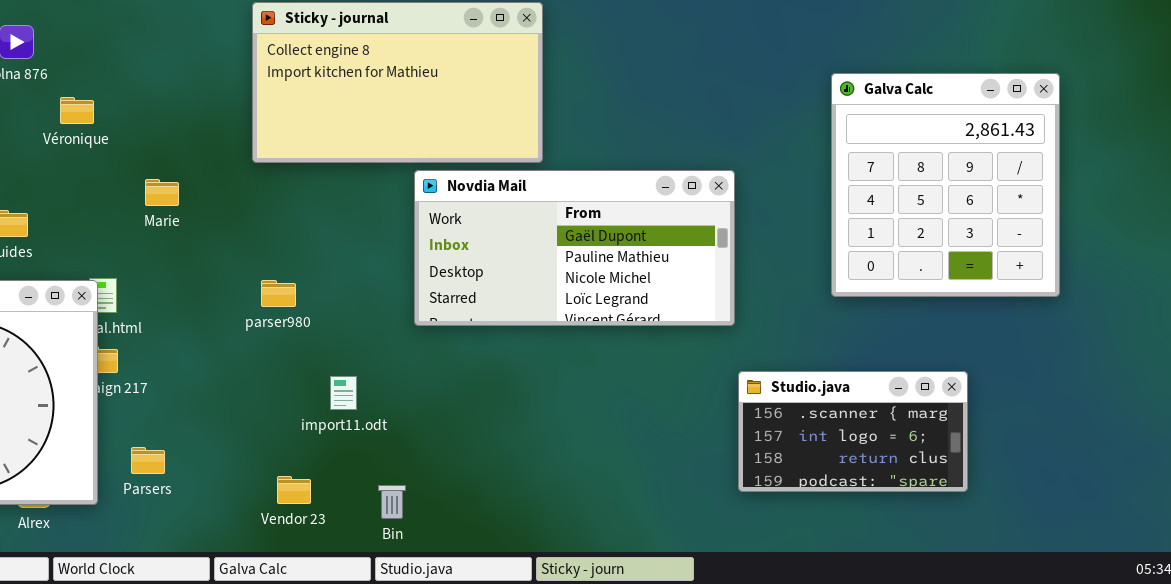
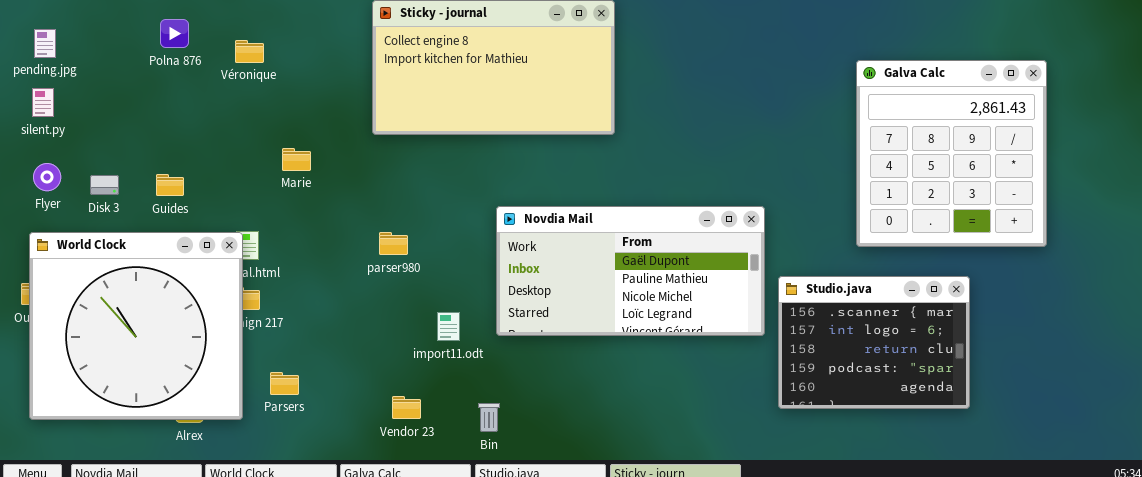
Véronique: [60,97,94,124] -> [235,40,264,63], moved
Novdia Mail: [414,170,735,326] -> [496,206,765,336], moved
Studio.java: [738,371,968,492] -> [778,276,970,409], resized

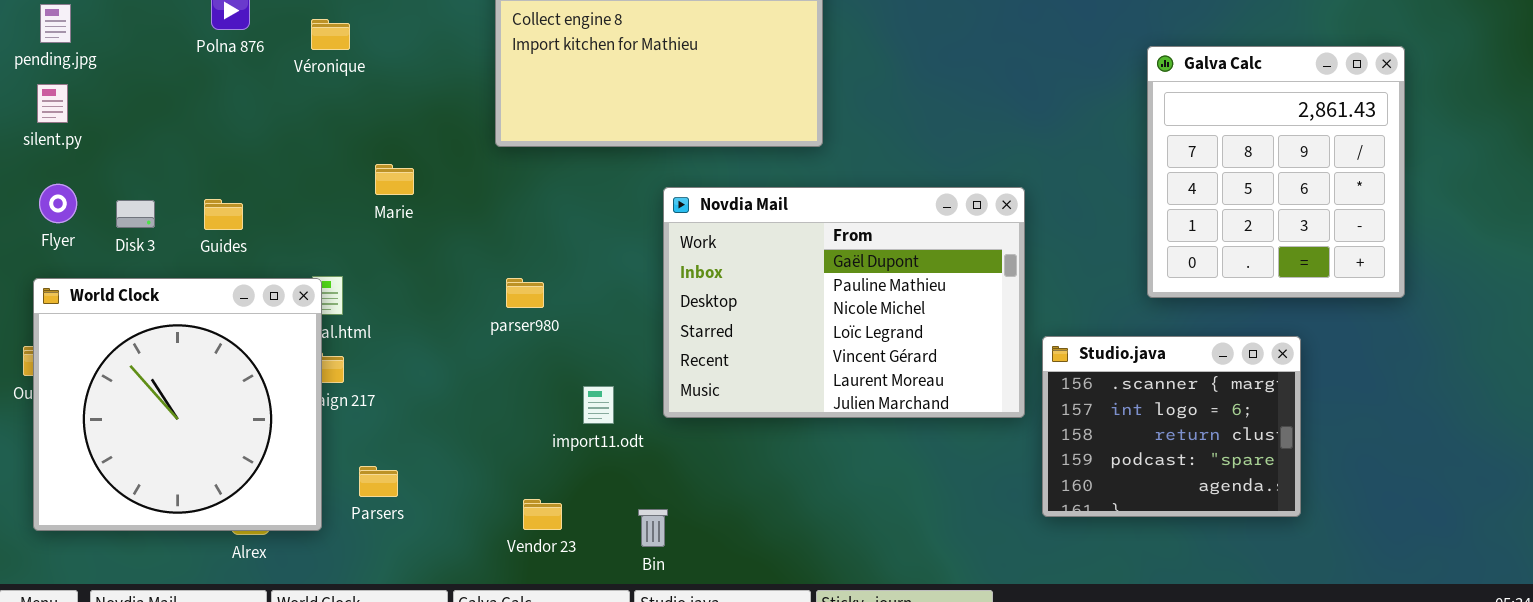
Novdia Mail: [496,206,765,336] -> [663,187,1025,418], resized

